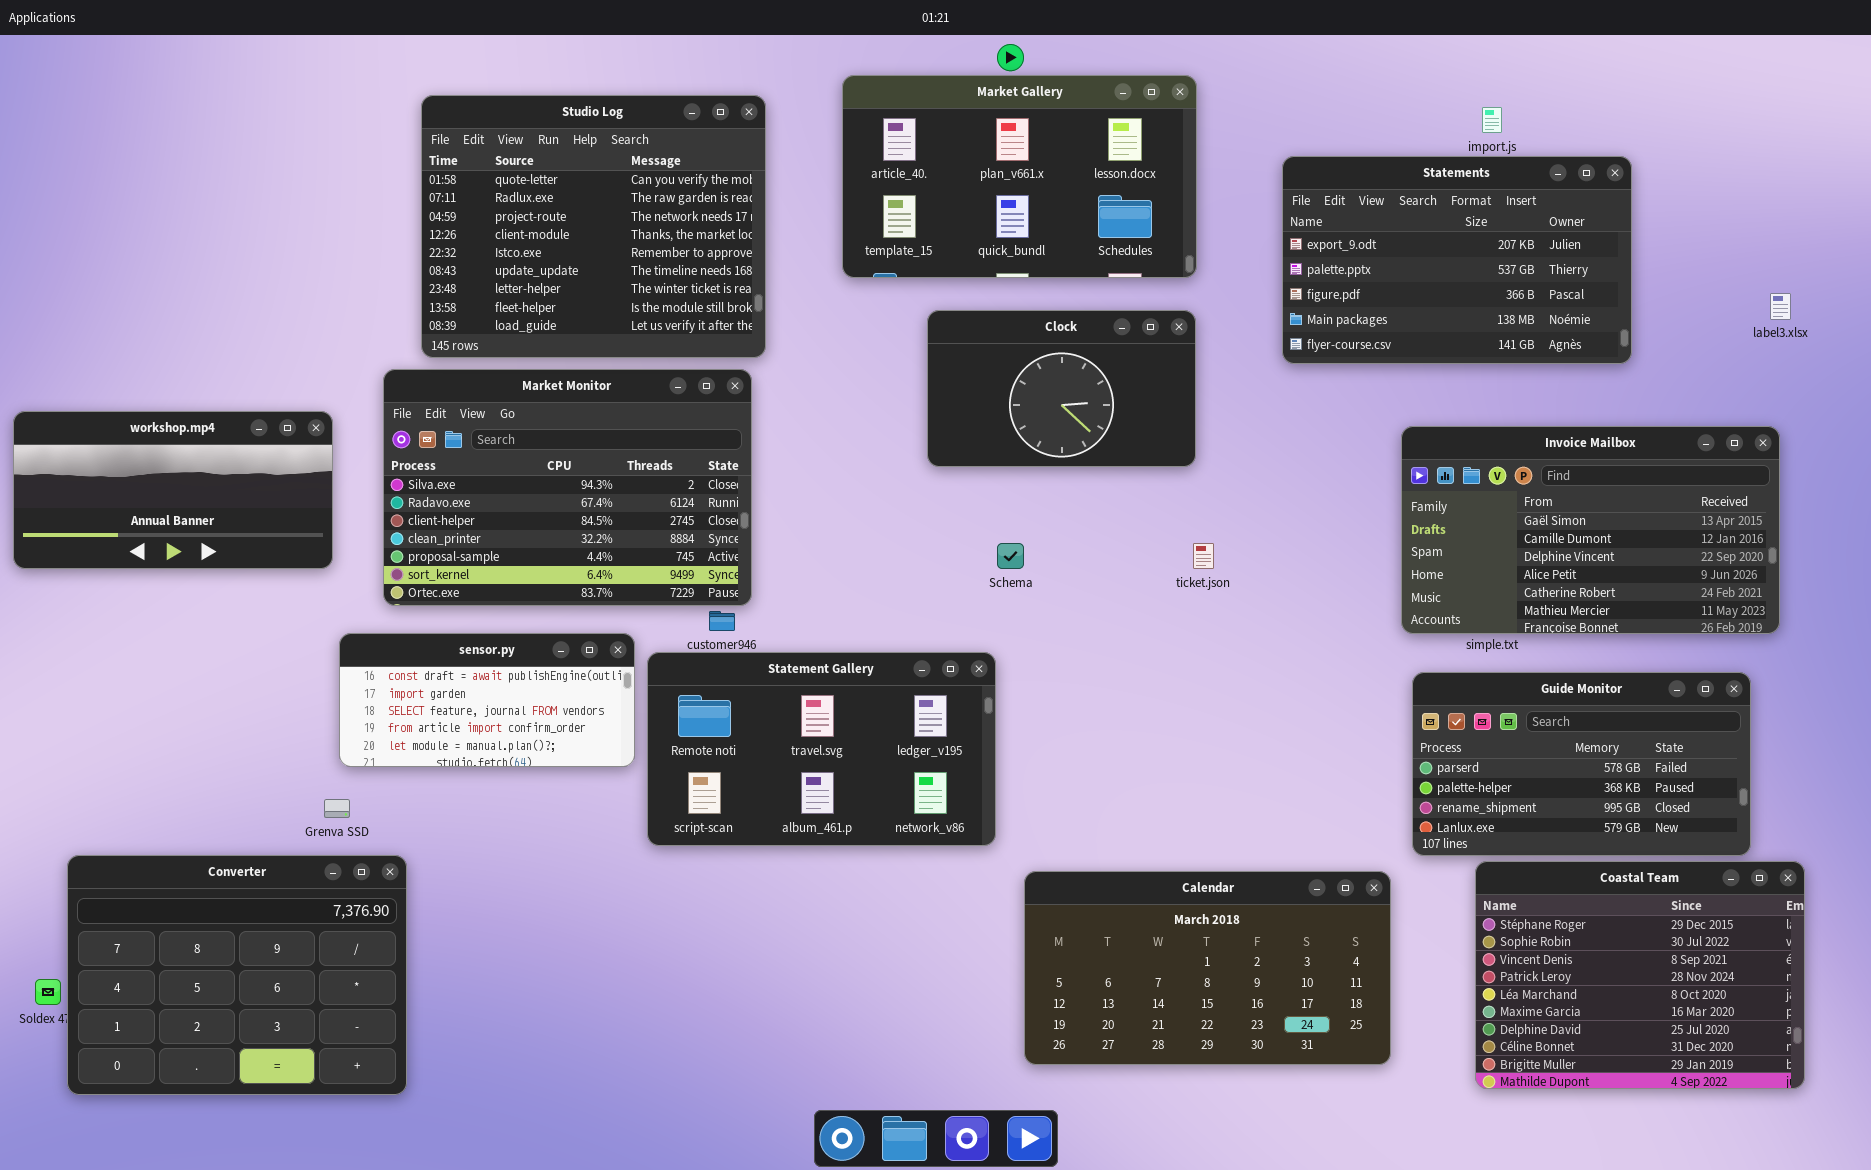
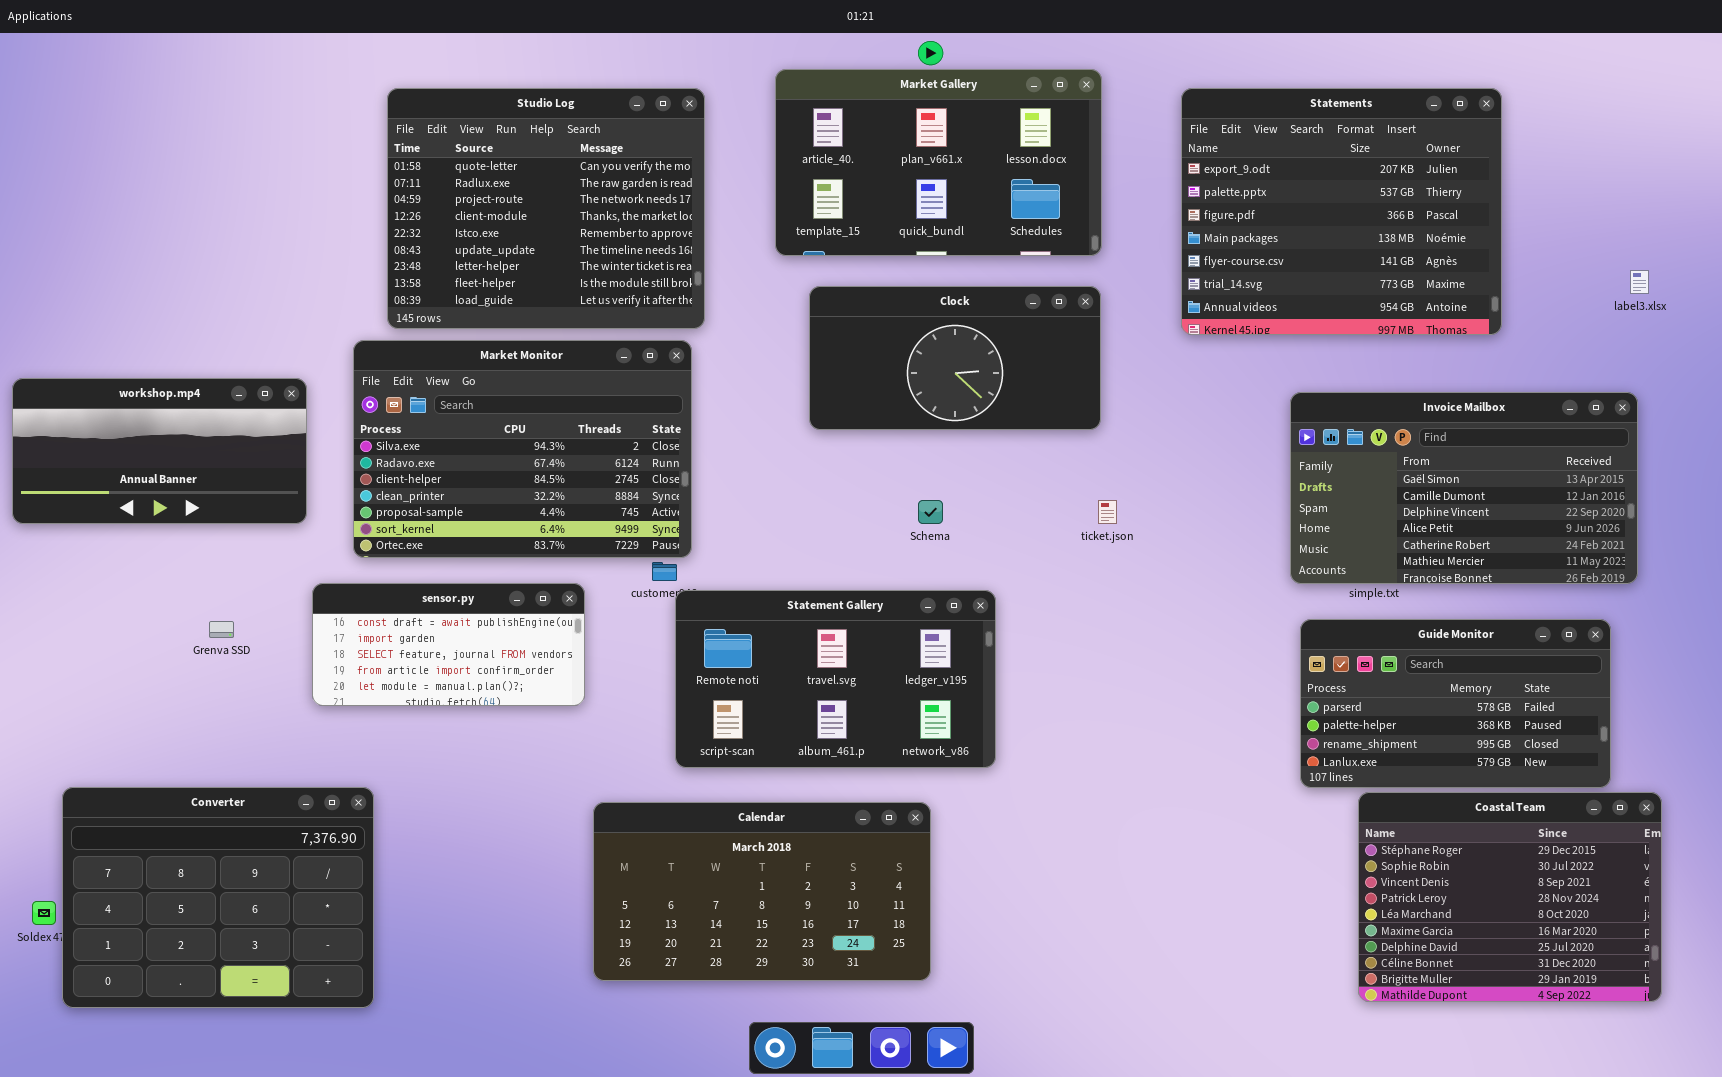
Statements: [1282,156,1632,364] -> [1181,88,1502,335], resized
Clock: [927,310,1196,467] -> [809,286,1101,430], resized
Statement Gallery: [647,652,996,846] -> [675,590,996,768], moved
Grenva SSD: [324,799,350,818] -> [209,621,234,638], moved
Calendar: [1024,871,1391,1065] -> [593,802,931,981], moved

